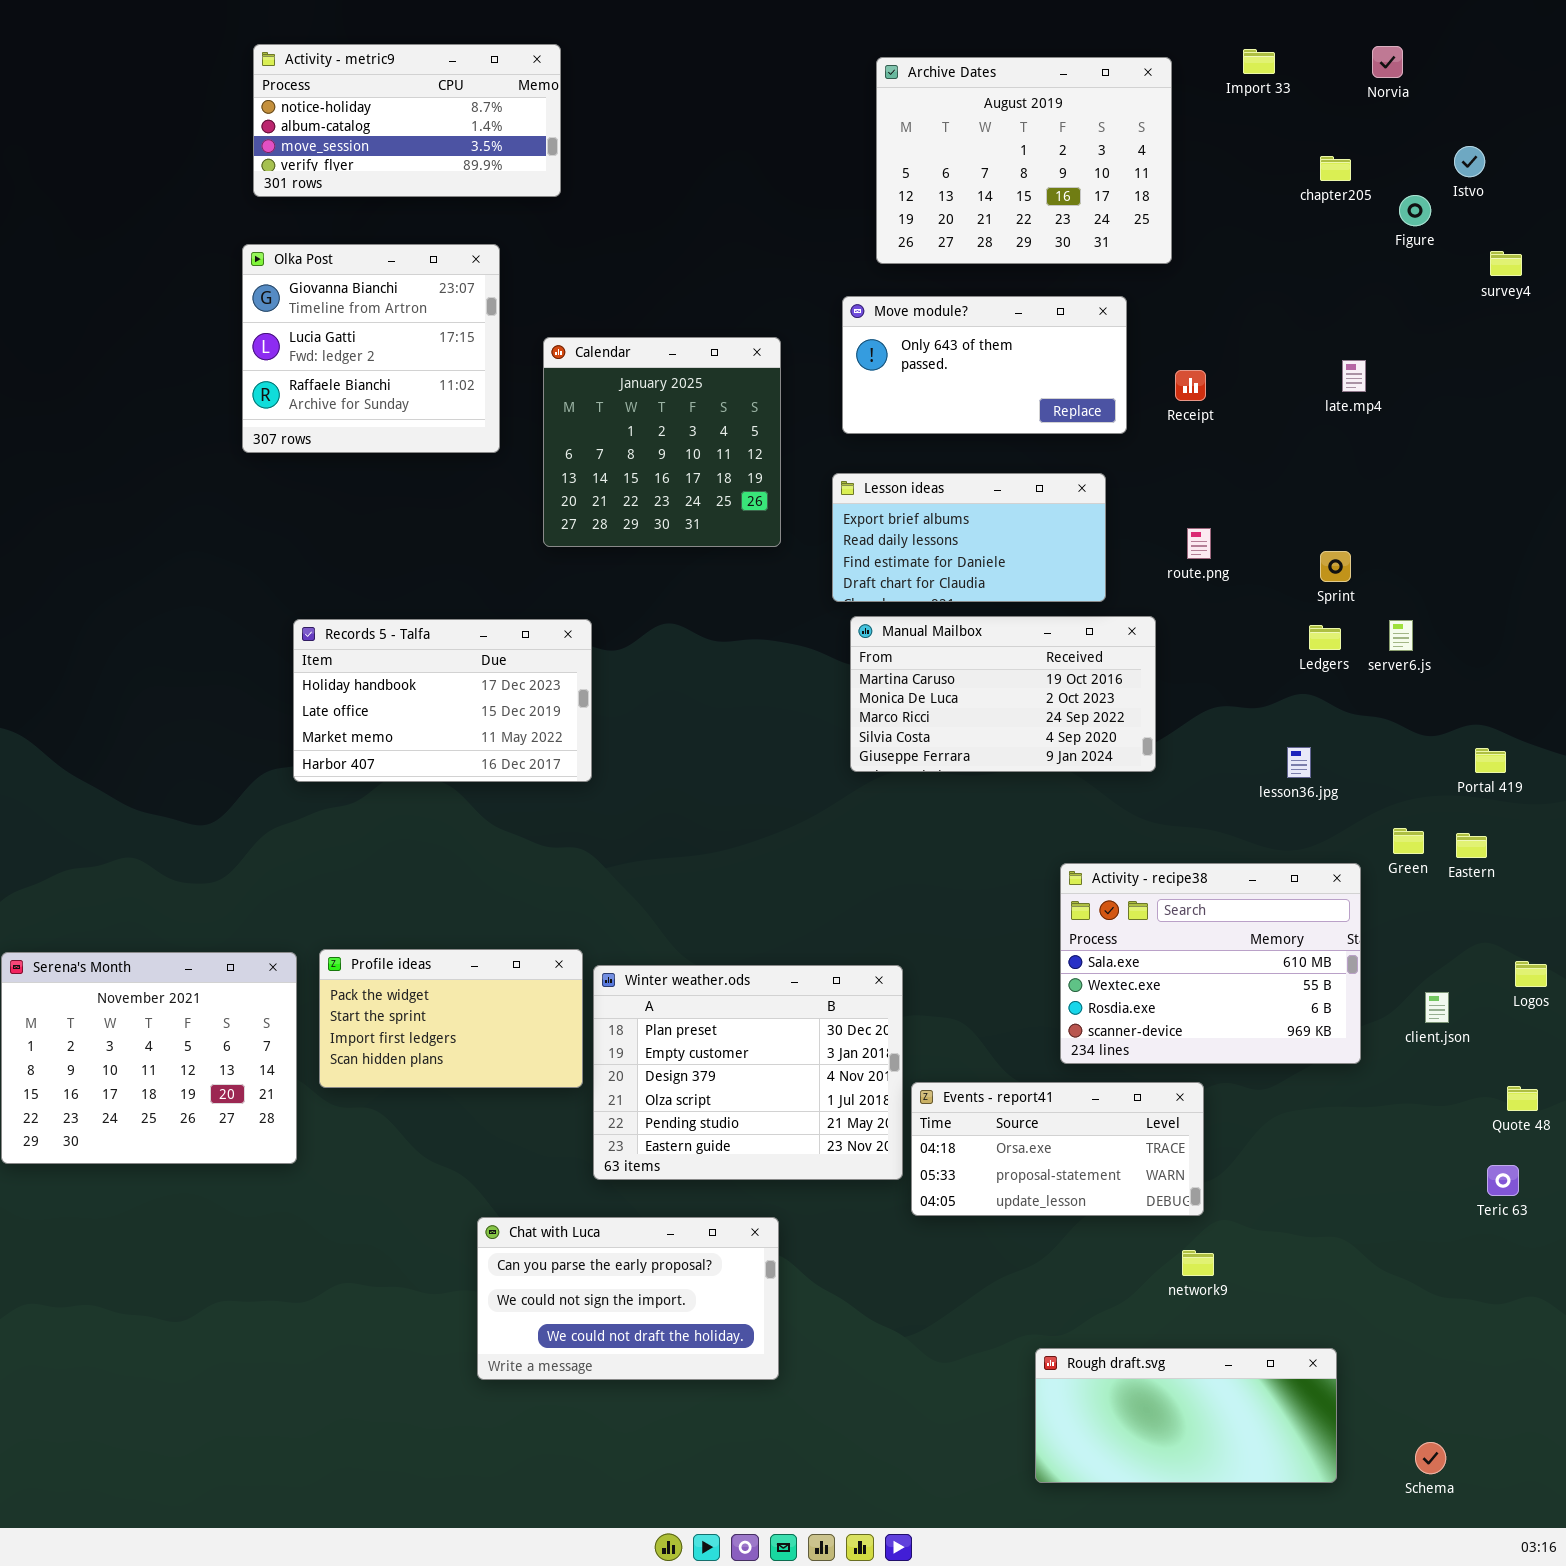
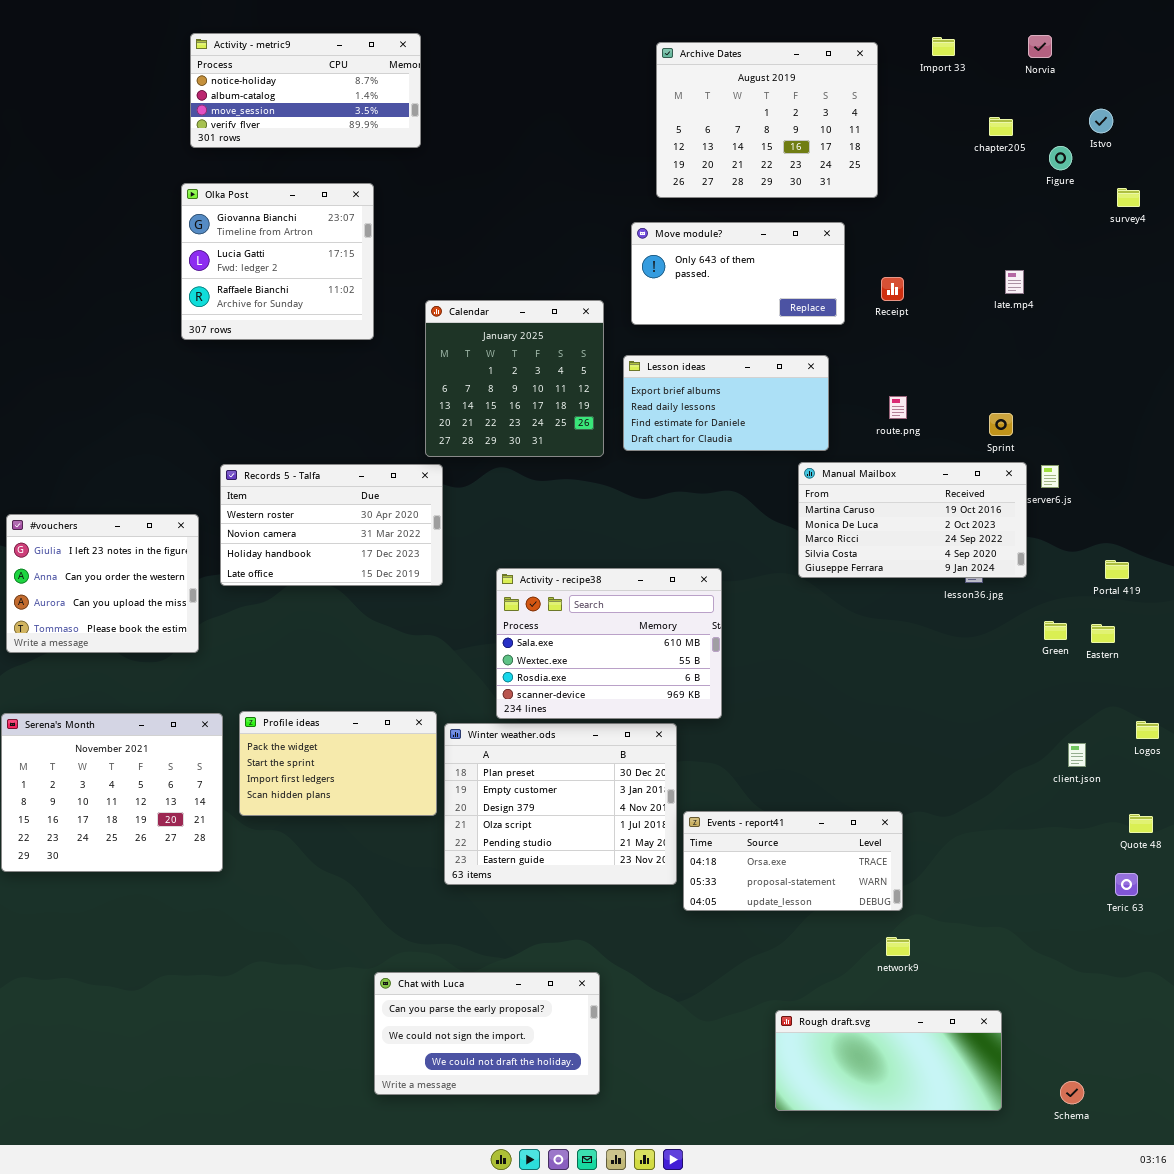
Calendar: [543,337,781,547] -> [425,300,604,457], moved
Manual Mailbox: [850,616,1156,772] -> [798,462,1027,578], moved
Records 5 - Talfa: [293,619,592,782] -> [220,464,443,586], scrolled up 2 rows
#vouchers: none -> [6,514,199,653], opened
Activity - recipe38: [1060,863,1361,1064] -> [496,568,722,719], moved
Chat with Luca: [477,1217,779,1380] -> [374,972,600,1095], moved

